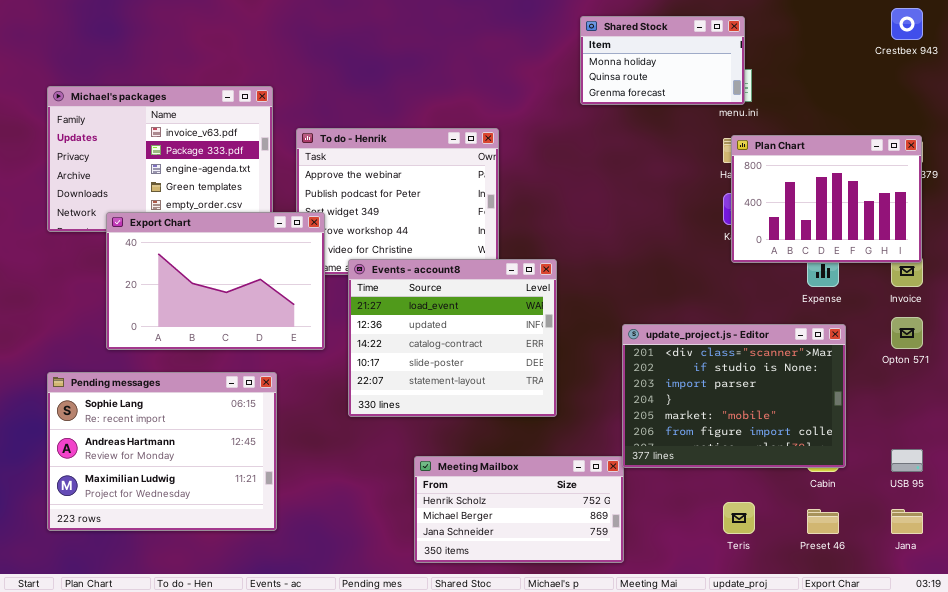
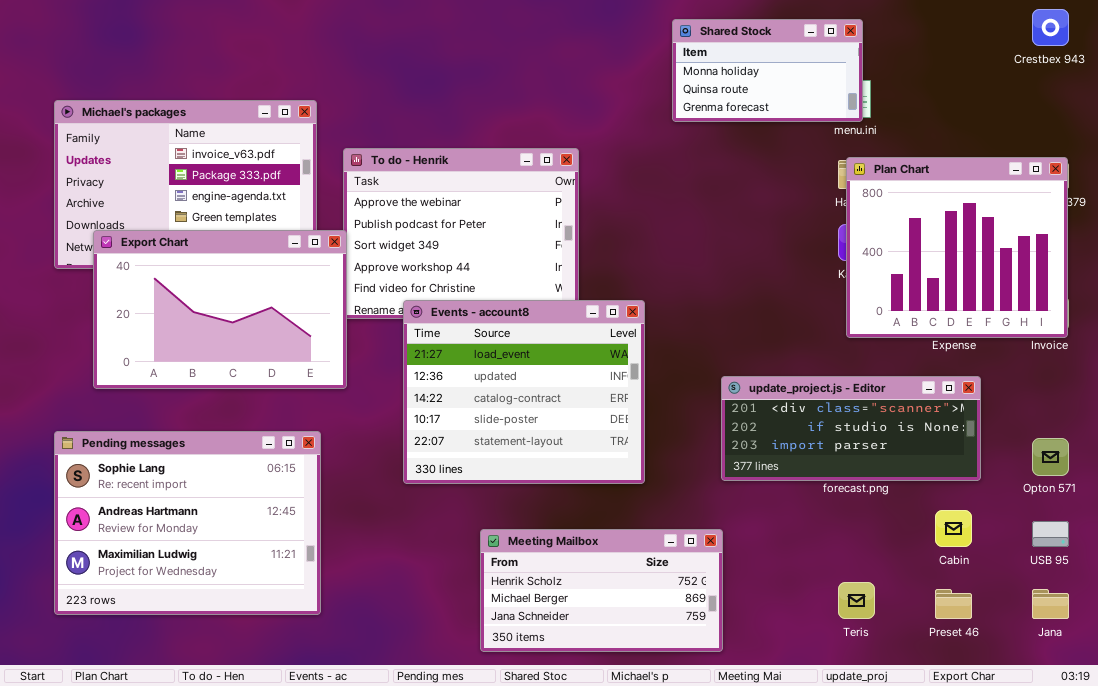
Plan Chart: [731,135,922,263] -> [846,157,1068,338], resized
Export Chart: [106,212,325,350] -> [93,230,347,389], moved
Opton 571: [891,317,923,349] -> [1032,438,1069,476], moved
update_project.js - Editor: [622,324,846,468] -> [721,376,981,481], resized

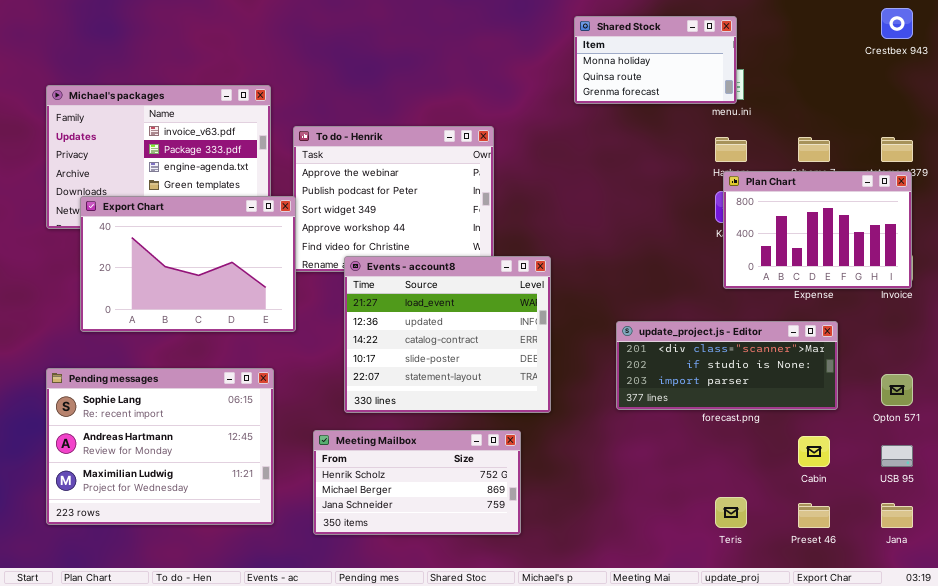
Plan Chart: [846,157,1068,338] -> [723,171,912,289], resized
Meeting Mailbox: [480,529,723,652] -> [313,430,521,535], moved

